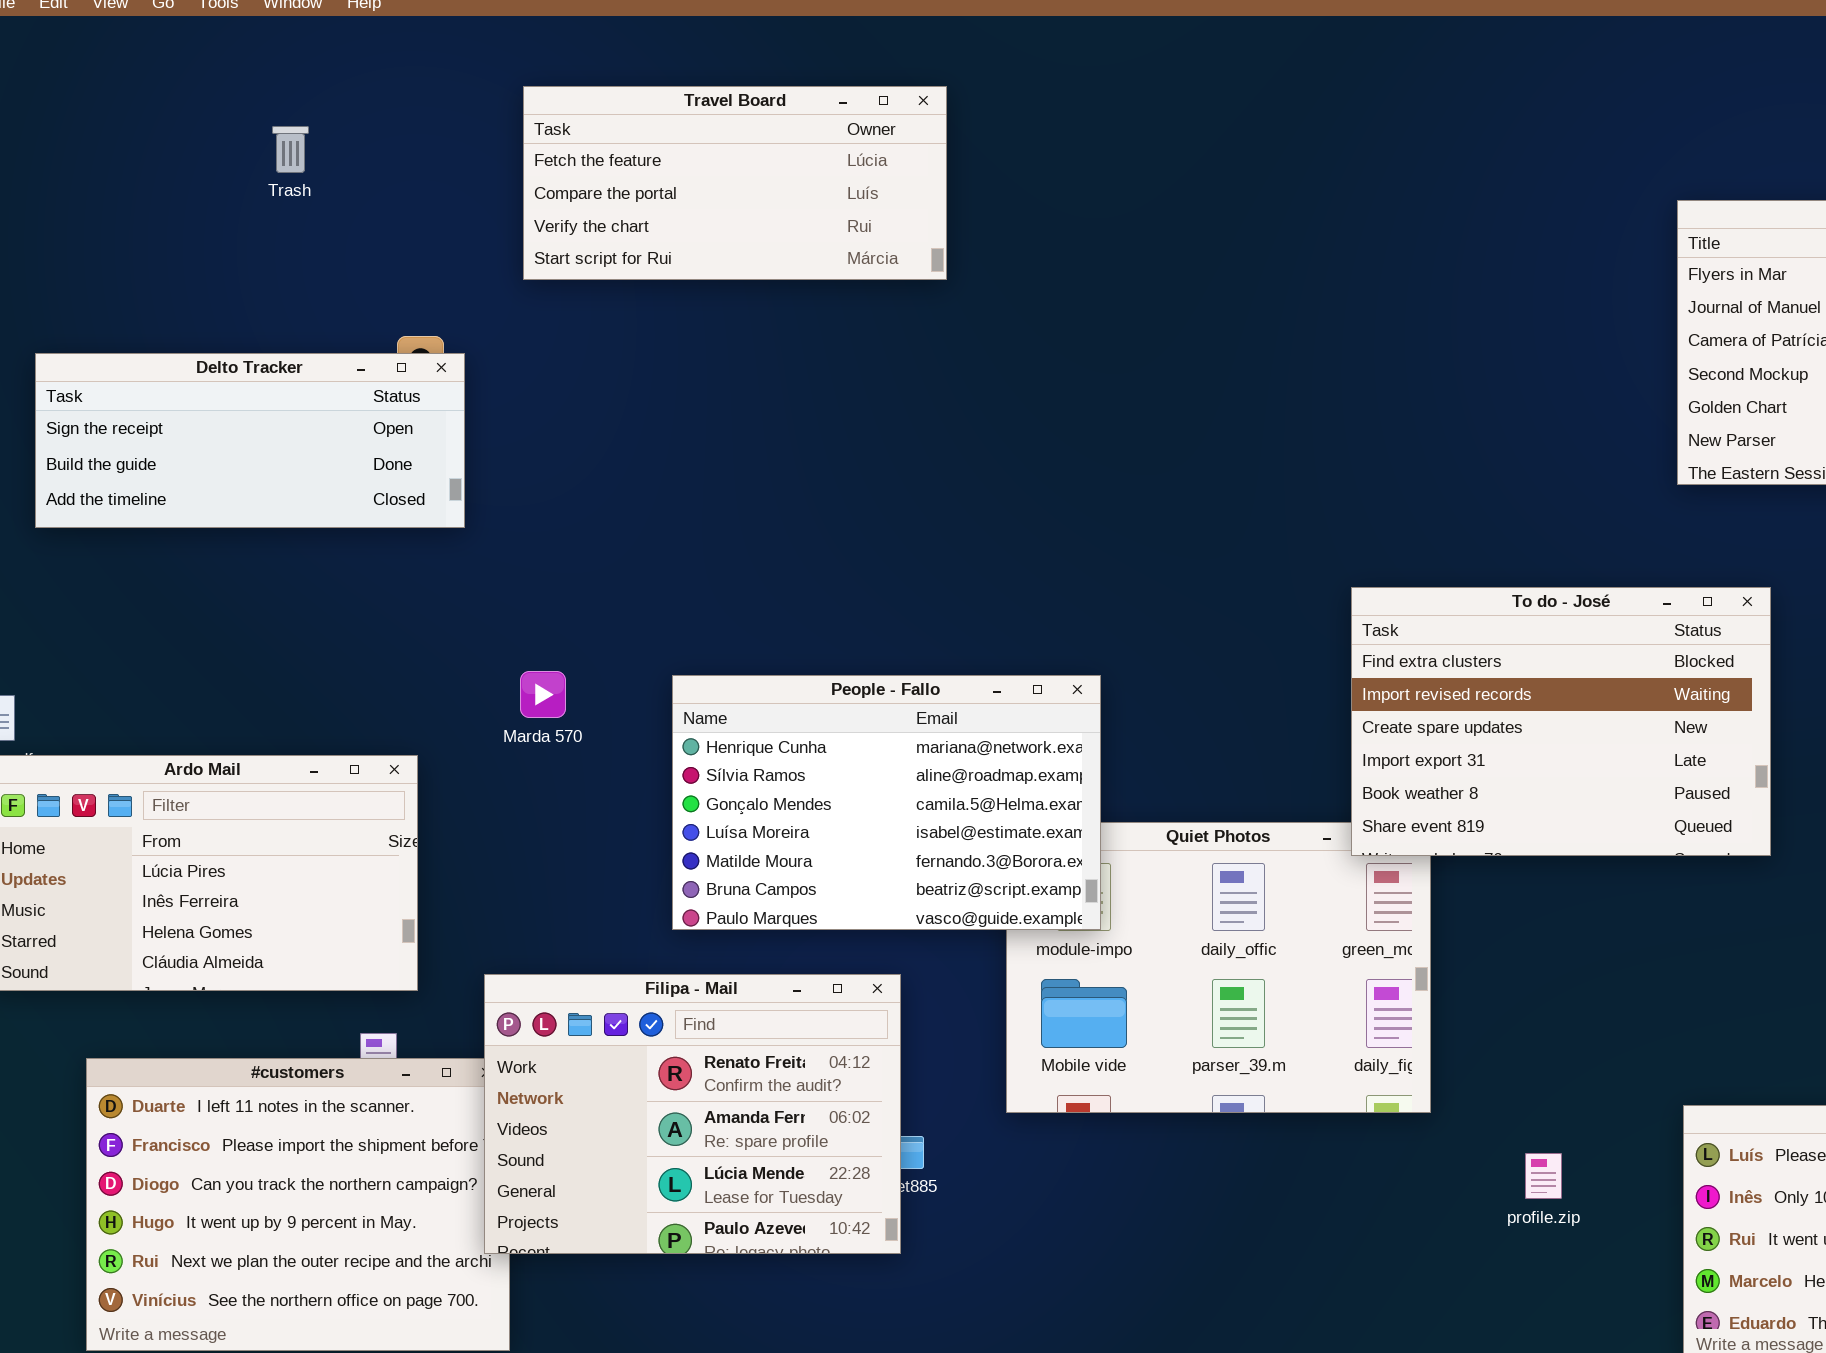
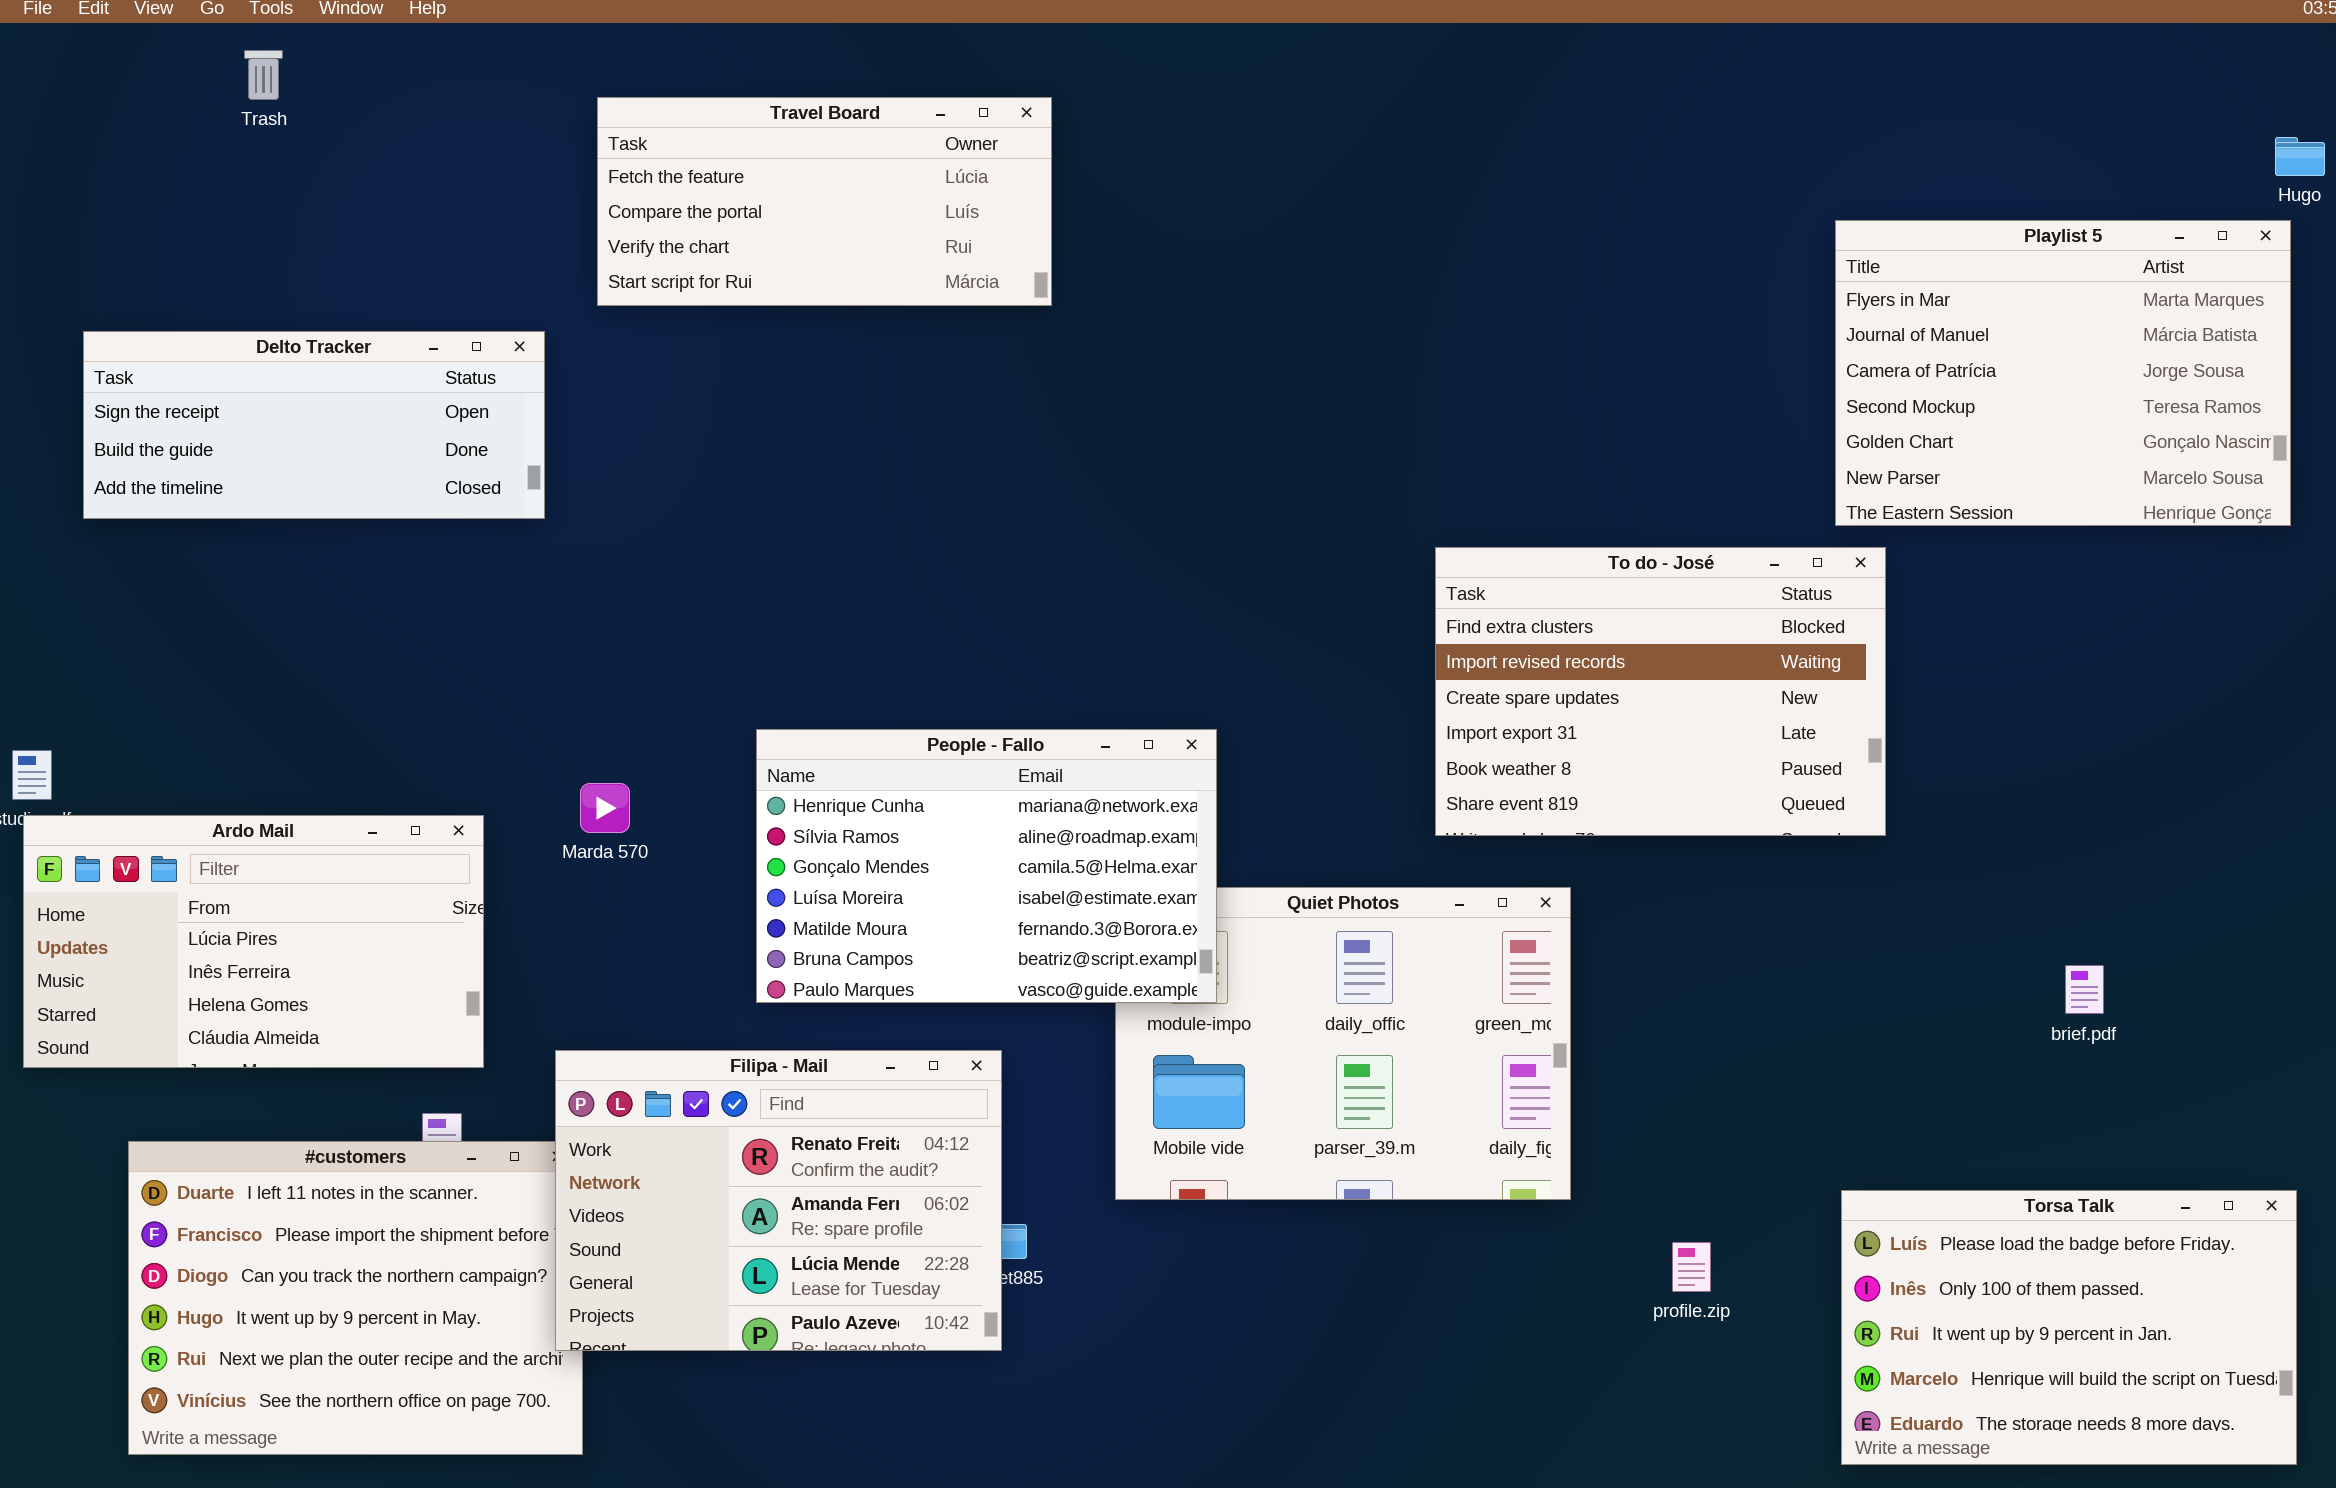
Trash: [272,126,309,173] -> [244,50,283,100], moved
Delto Tracker: [35,353,465,528] -> [83,331,545,519], moved
To do - José: [1351,587,1771,856] -> [1435,547,1886,836], moved
Marda 570: [520,671,566,718] -> [580,783,630,833], moved

